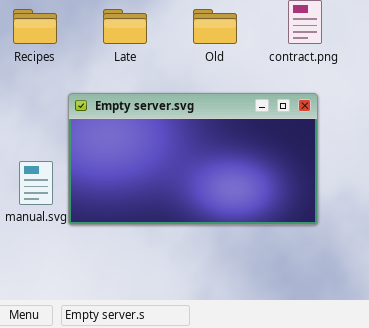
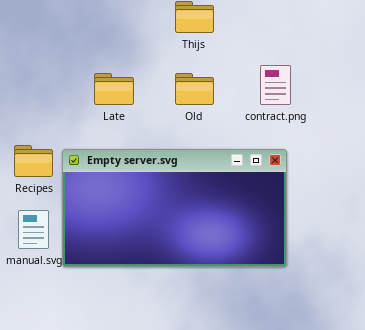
Recipes: [13,9,57,44] -> [14,145,53,177], moved

